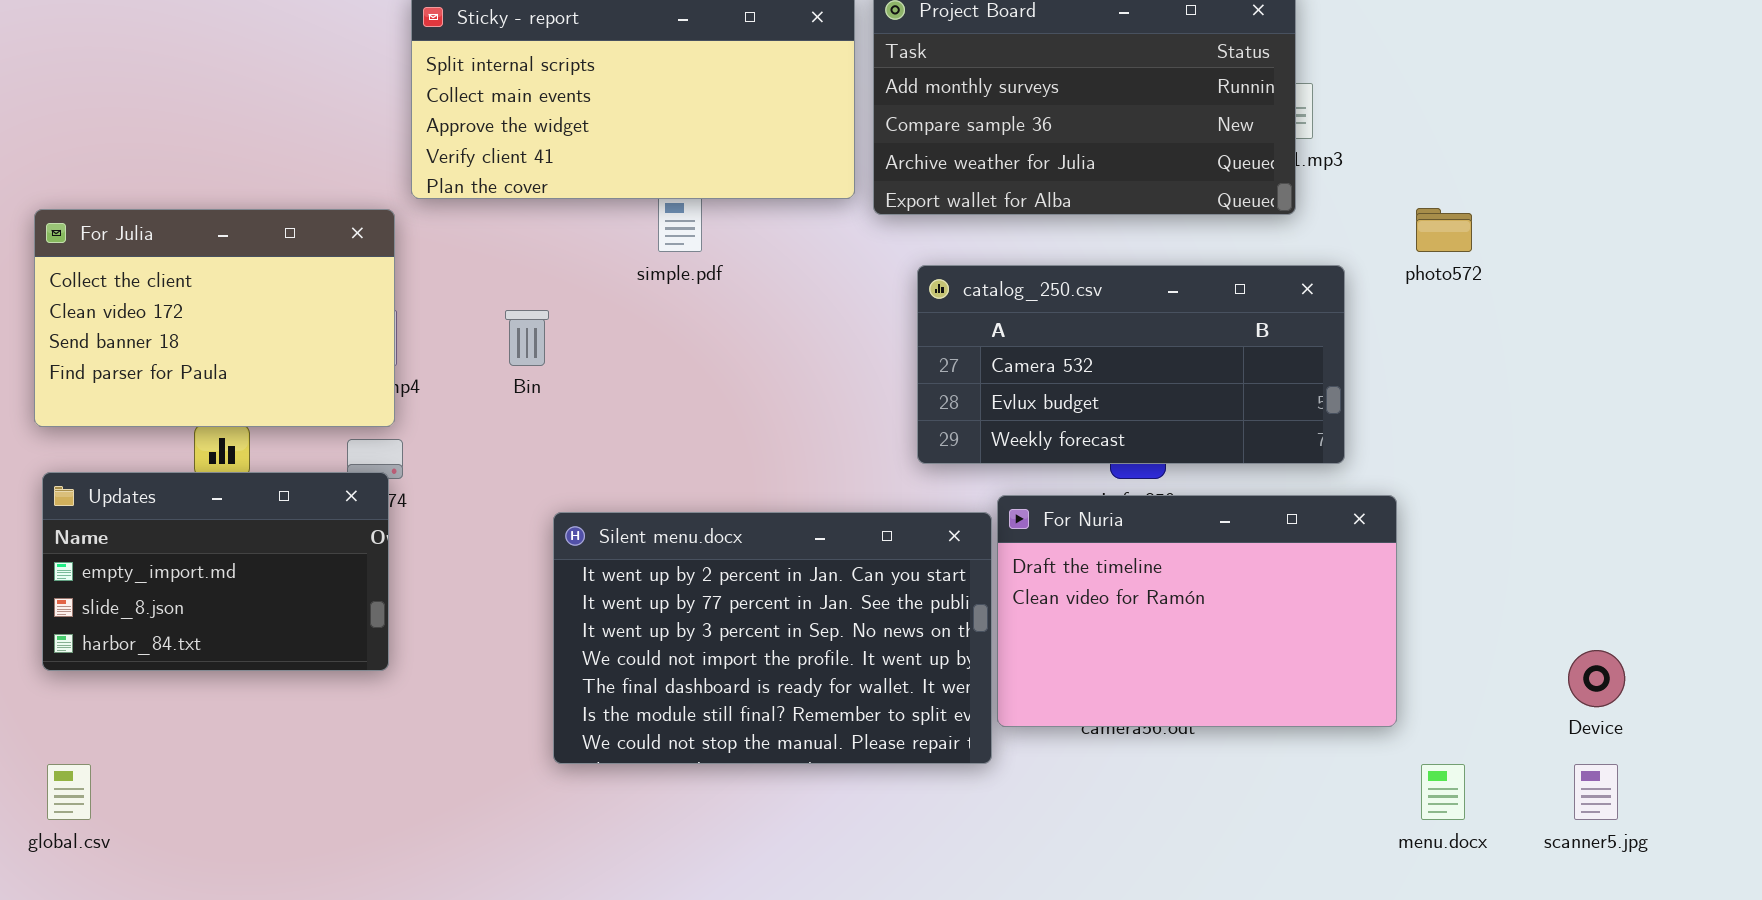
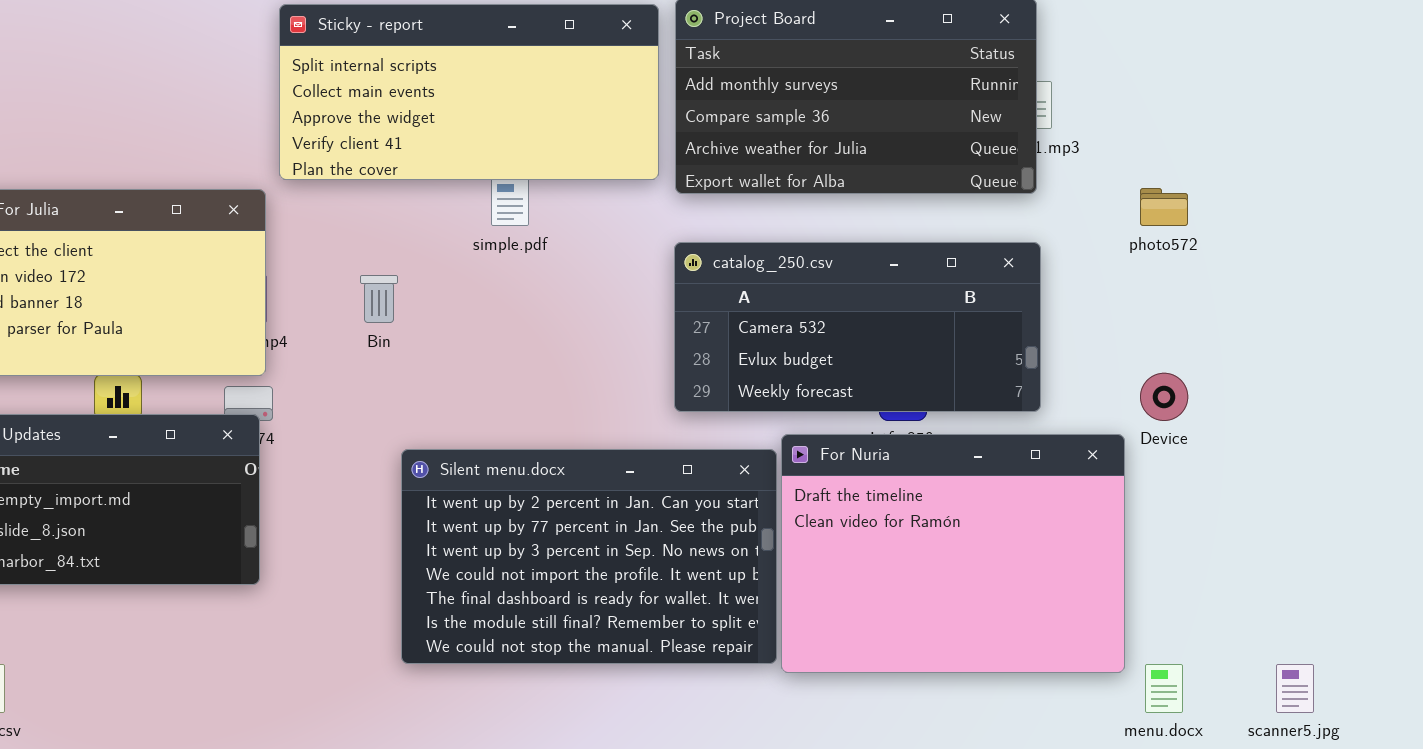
catalog_250.csv: [917,265,1345,464] -> [674,242,1041,412], moved
For Nuria: [997,495,1397,727] -> [781,434,1125,673], resized
Device: [1568,650,1625,707] -> [1140,373,1188,421], moved

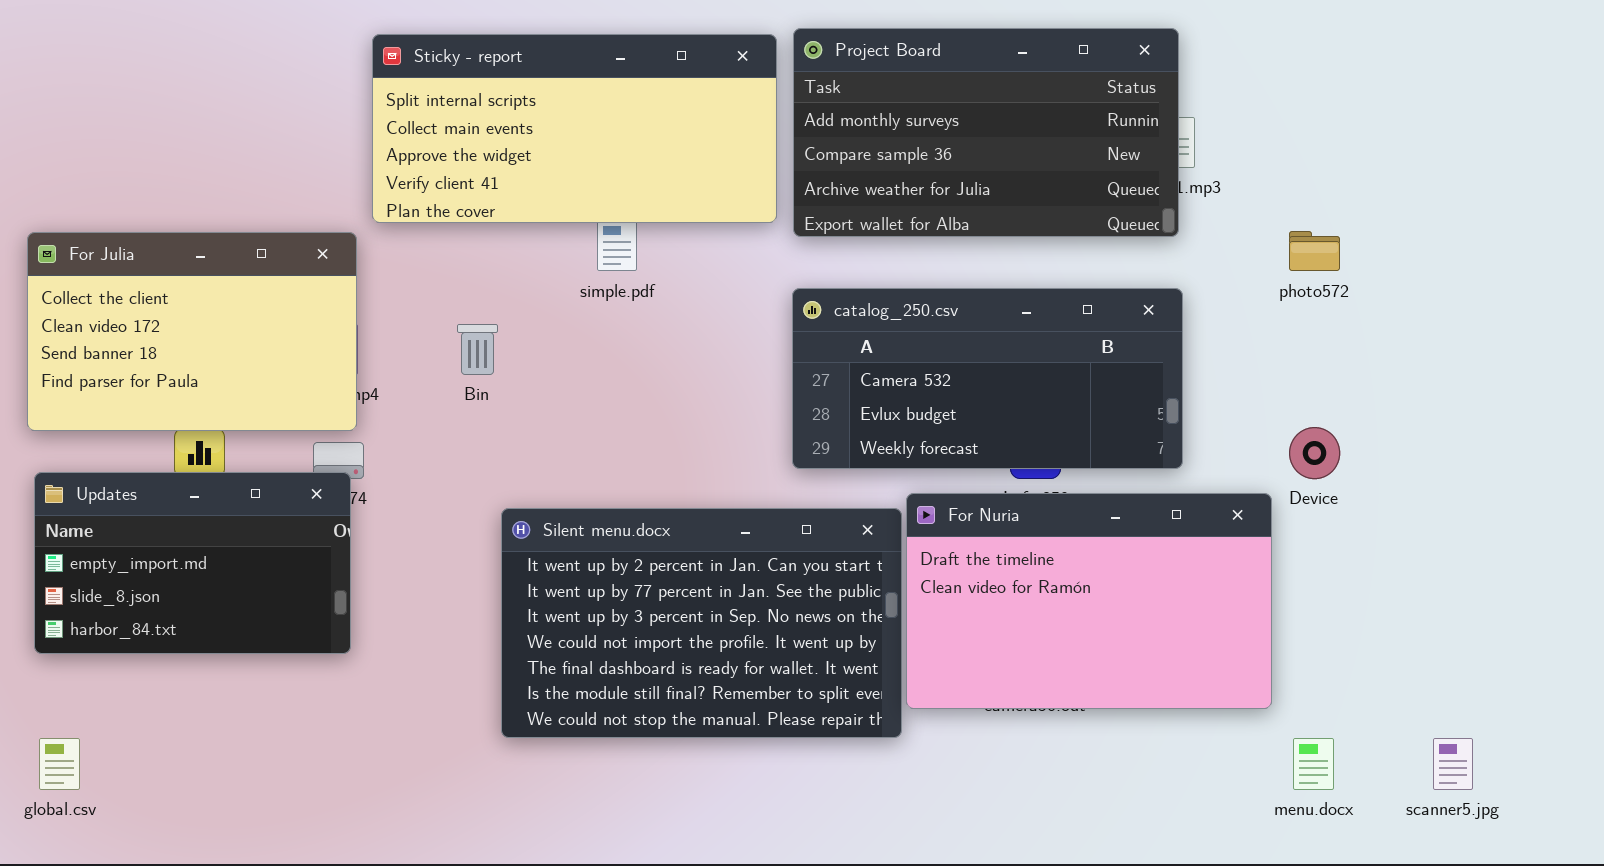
For Nuria: [781,434,1125,673] -> [906,493,1272,709], resized

